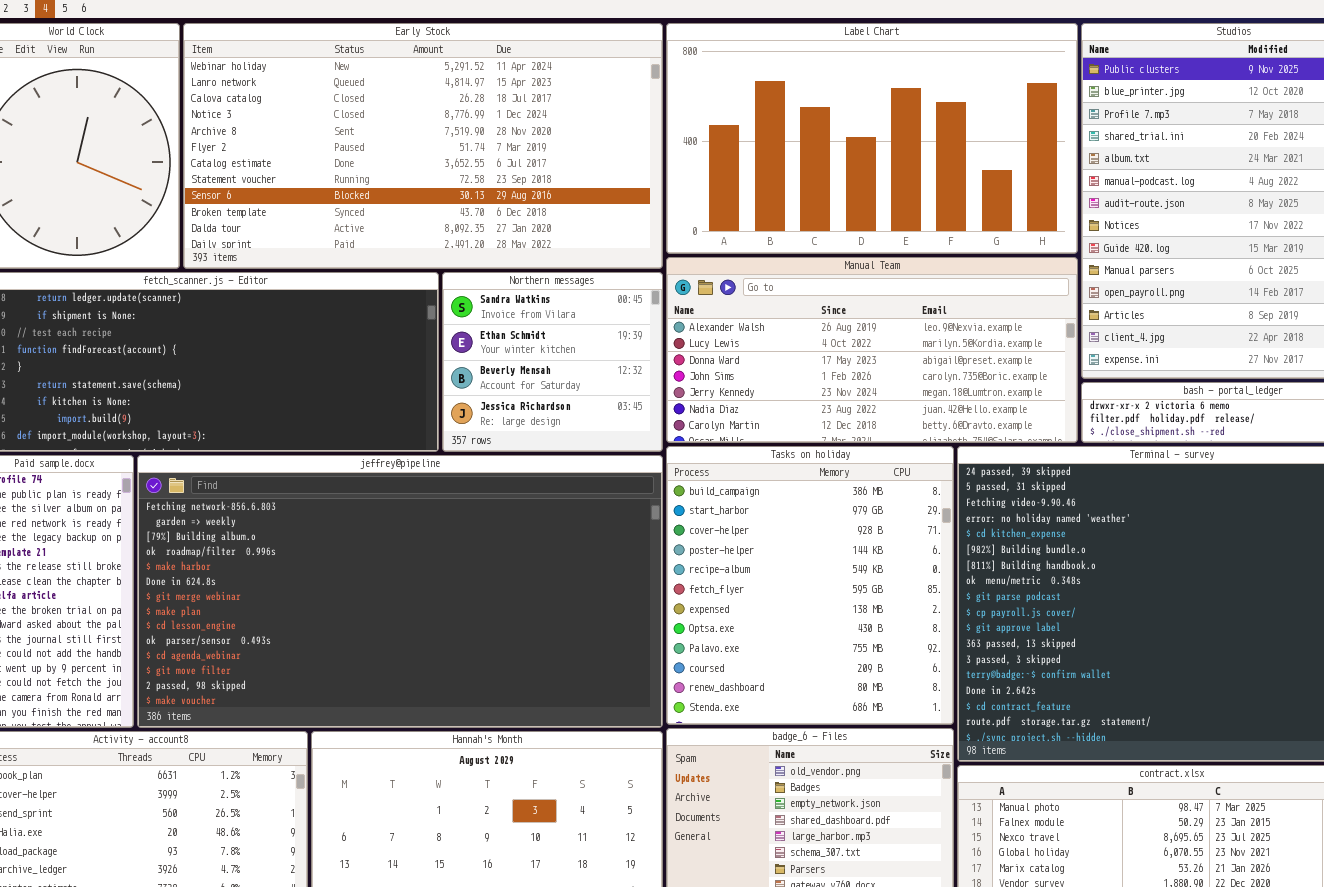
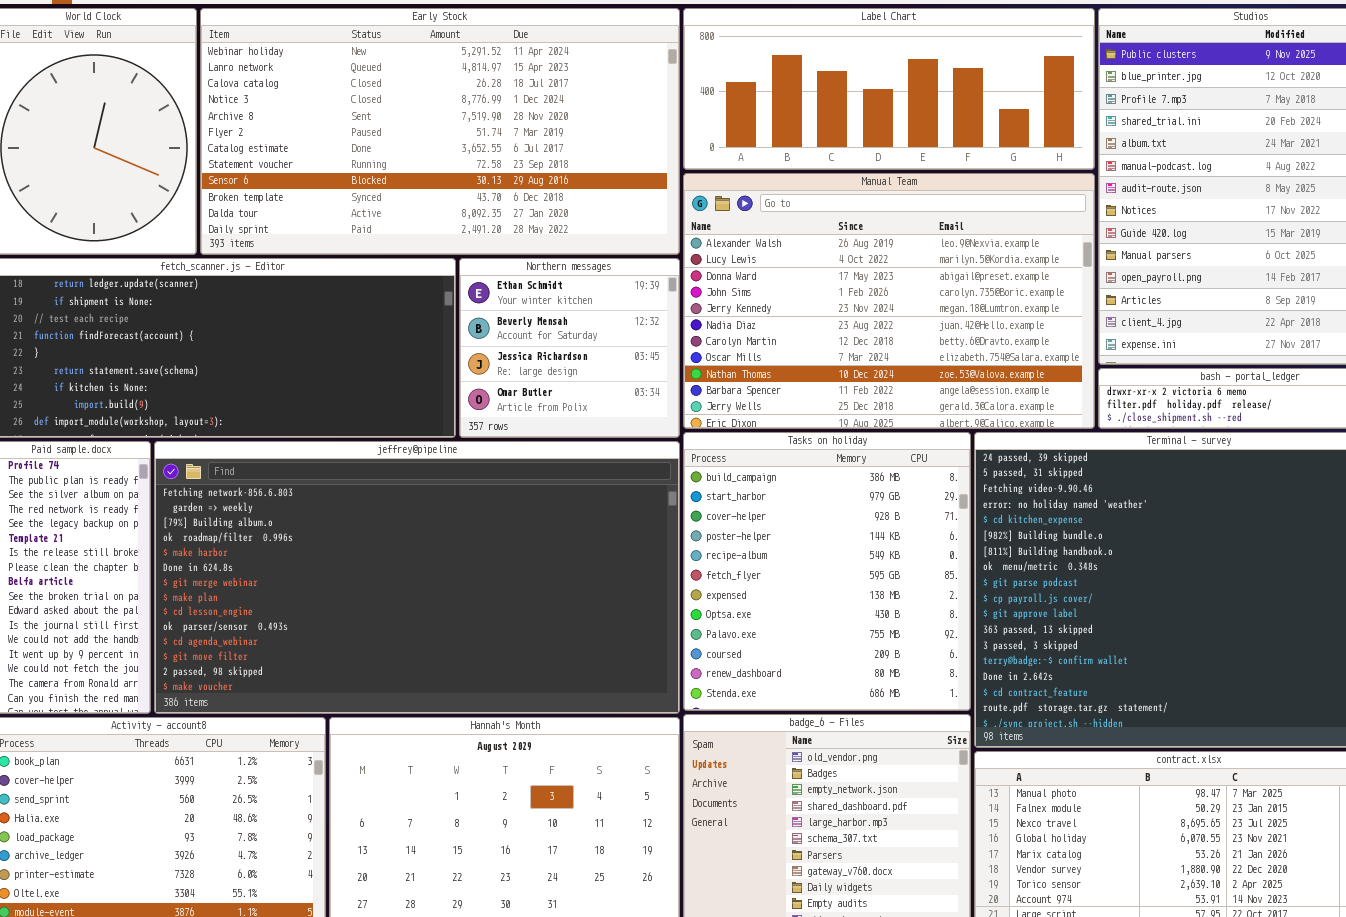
Label Chart: [666,23,1078,254] -> [683,8,1095,170], resized
Manual Team: [666,257,1078,443] -> [683,173,1095,429], resized
Northern messages: [442,272,663,452] -> [459,258,680,438], scrolled down 1 row

